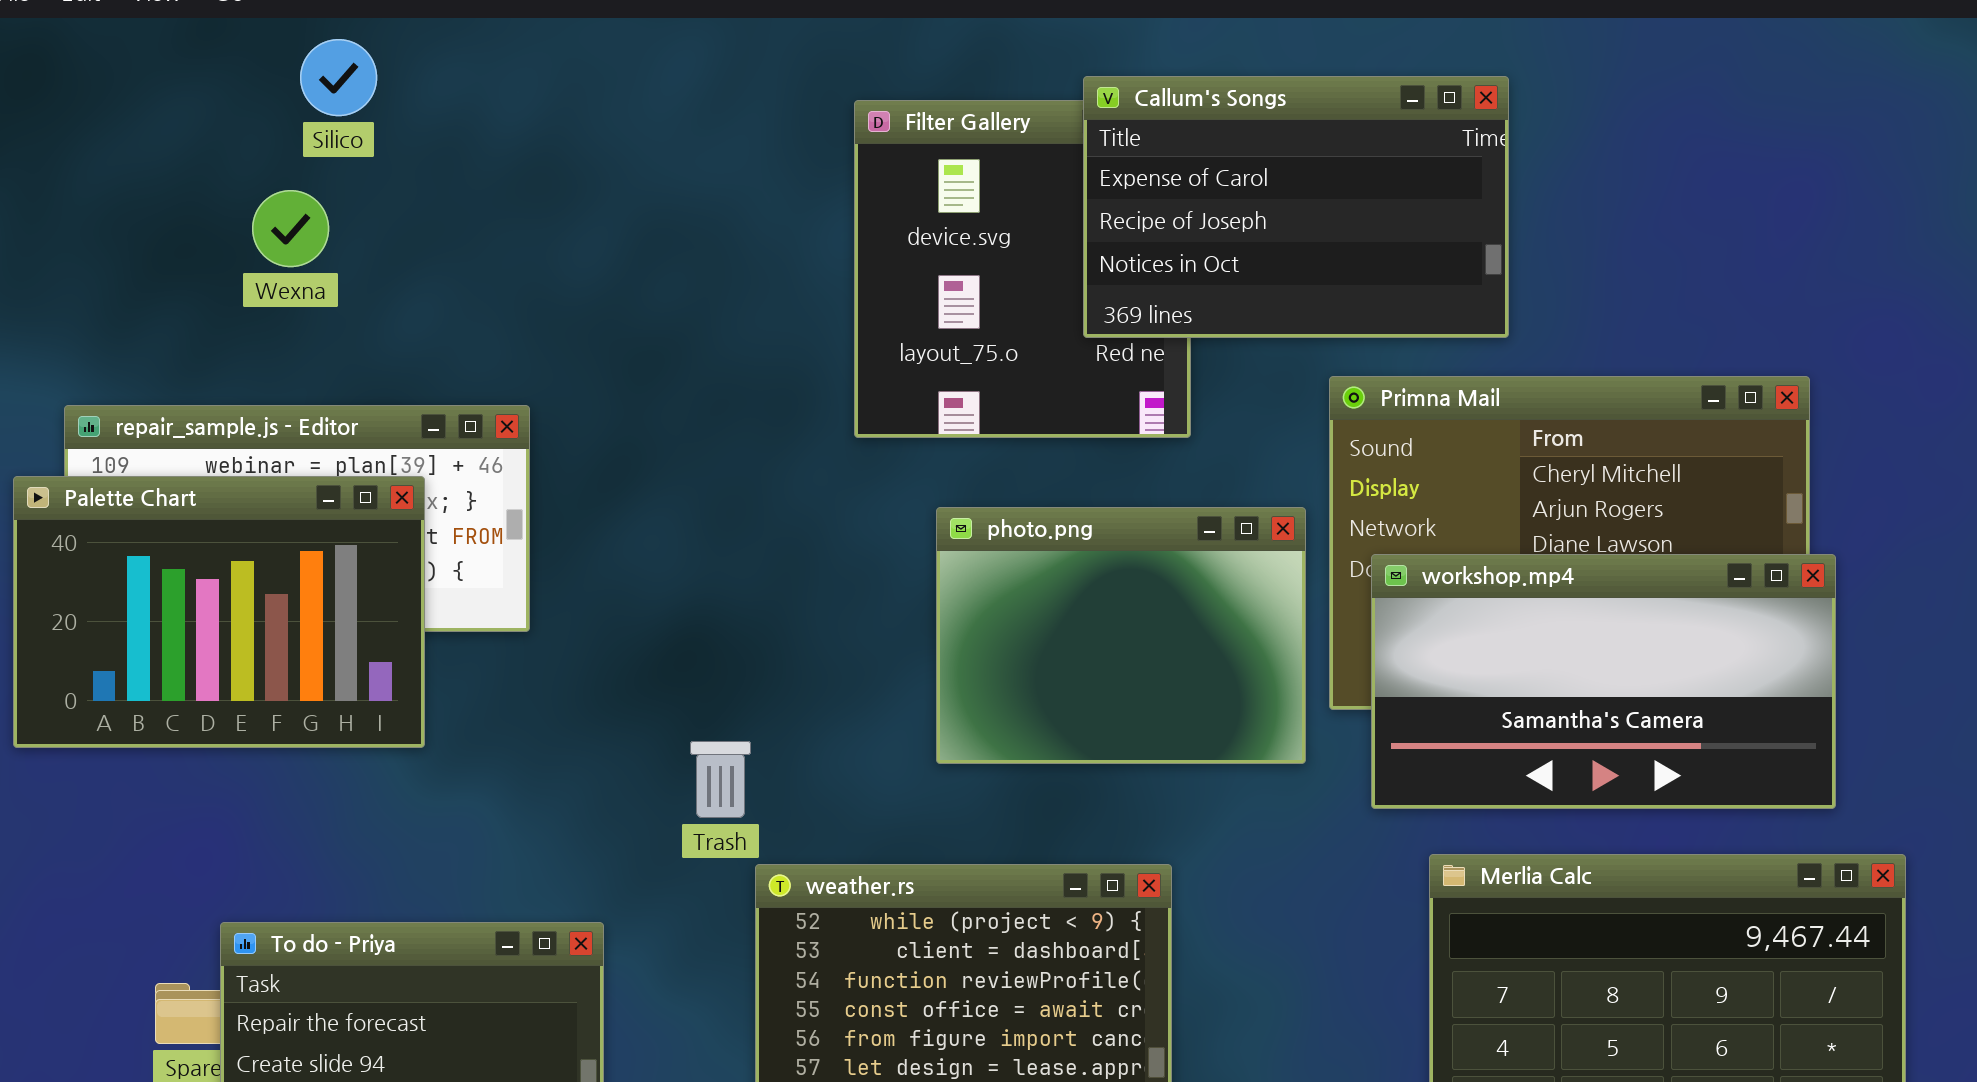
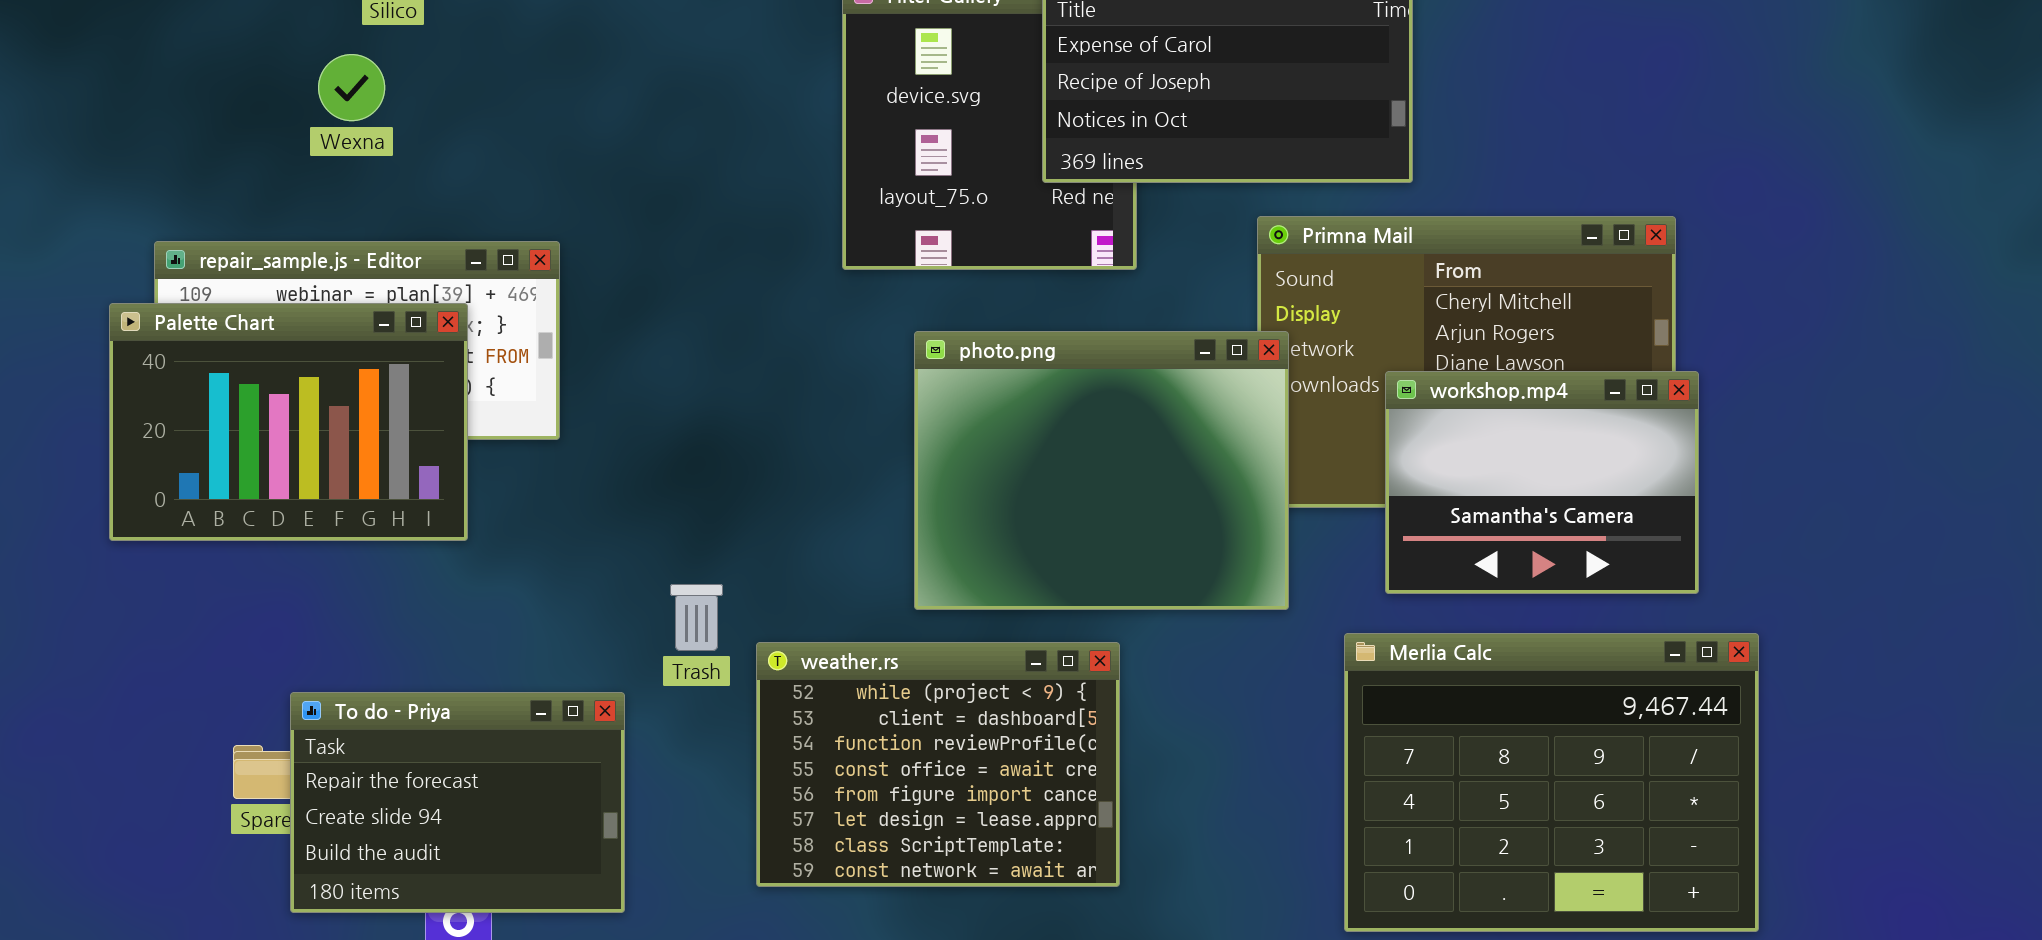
photo.png: [936,507,1306,764] -> [914,331,1289,610], resized
workshop.mp4: [1371,554,1836,809] -> [1385,371,1699,594], resized
Trash: [690,741,751,818] -> [670,584,723,651], moved

